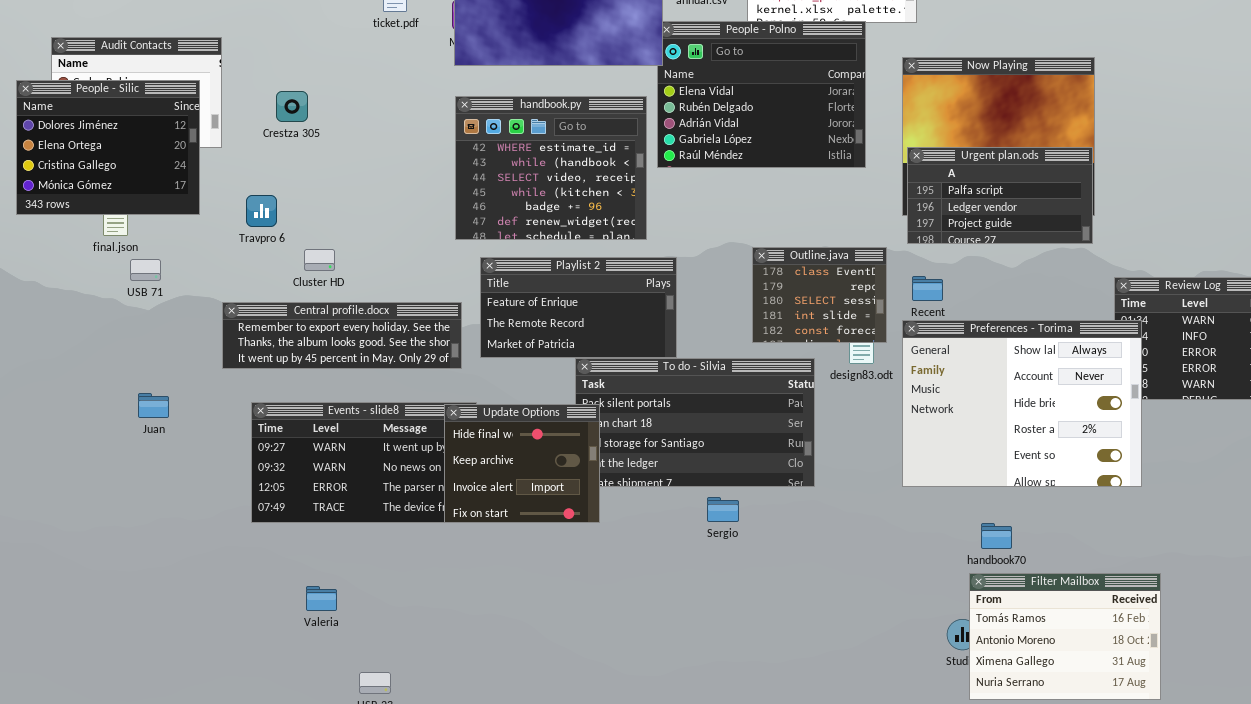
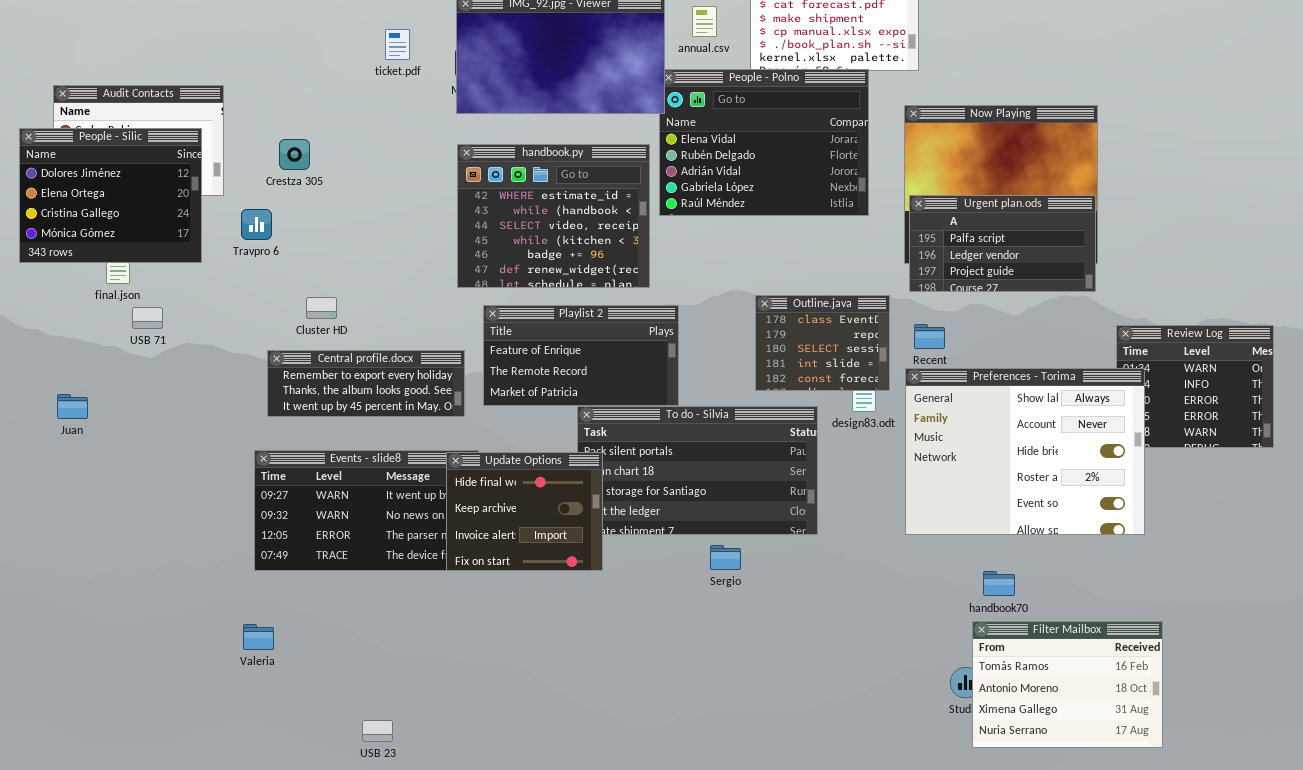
Travpro 6: [246,195,277,227] -> [241,209,272,240], moved
Central profile.docx: [222,302,462,369] -> [267,350,465,417], resized
Juan: [138,393,169,418] -> [57,394,88,419], moved
Valeria: [306,586,337,611] -> [243,624,274,650], moved

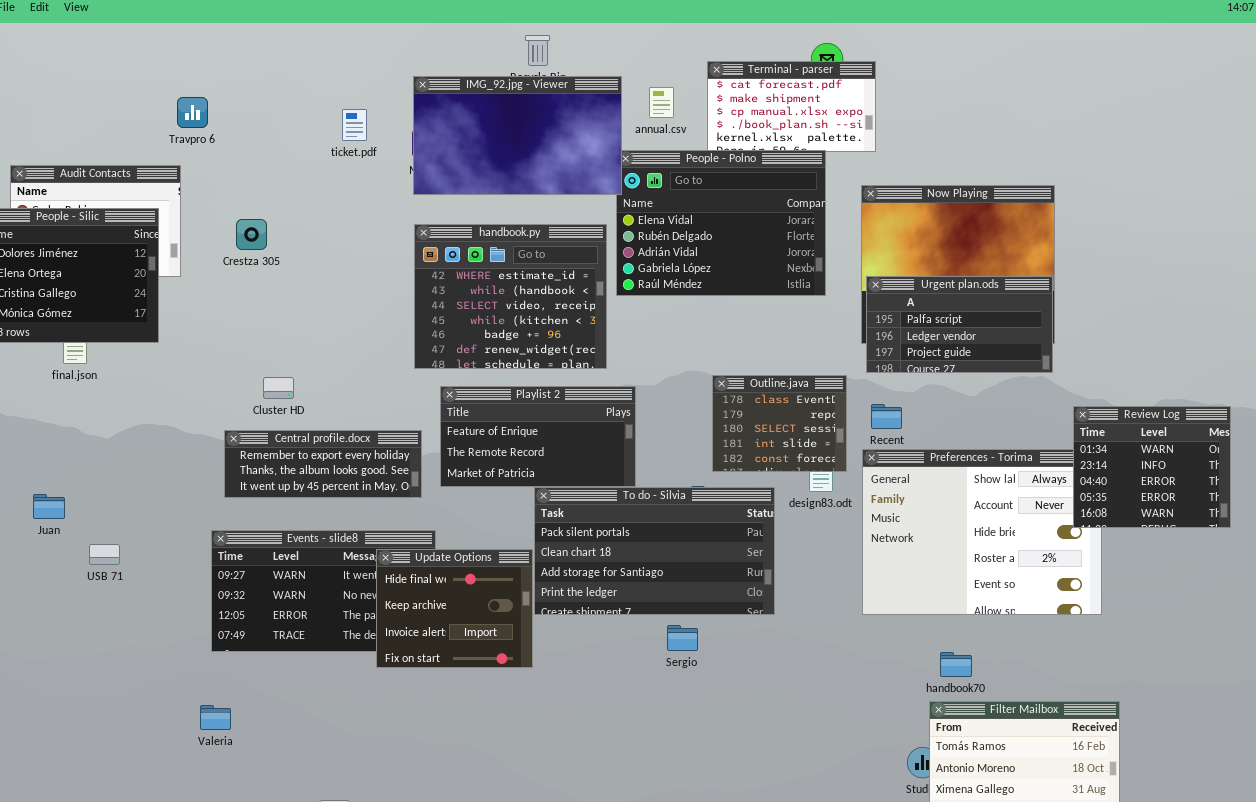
Travpro 6: [241,209,272,240] -> [177,97,208,128], moved
USB 71: [132,307,163,329] -> [89,544,120,565], moved
Review Log: [1116,325,1274,448] -> [1073,406,1231,528], raised
Juan: [57,394,88,419] -> [33,494,65,519], moved
Update Options: [446,452,603,571] -> [376,549,533,668], moved

